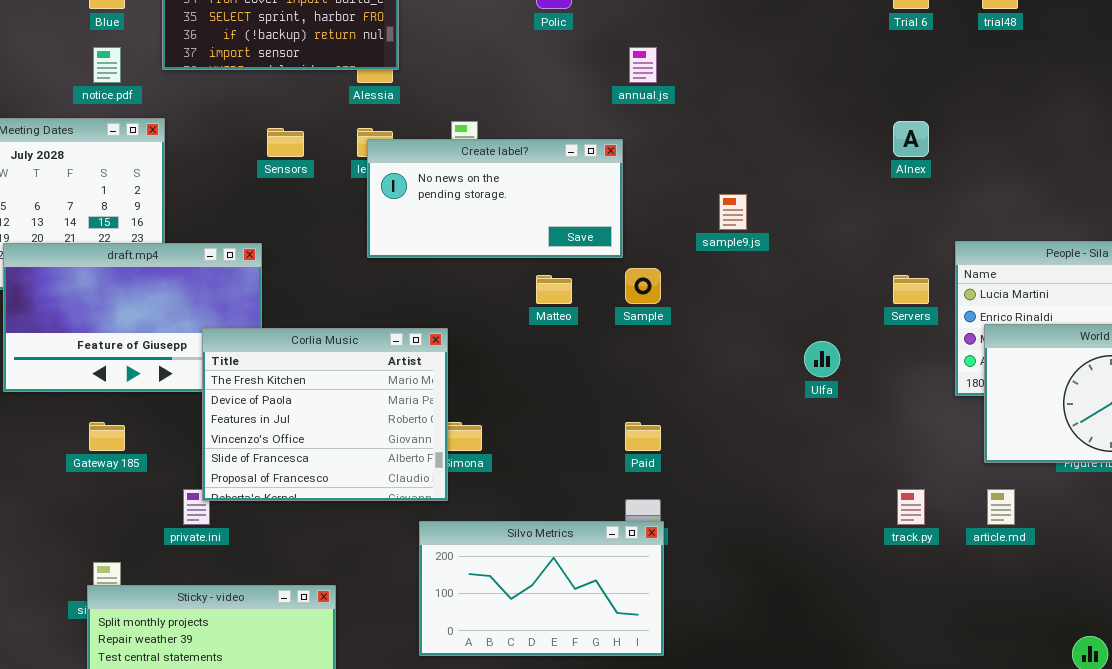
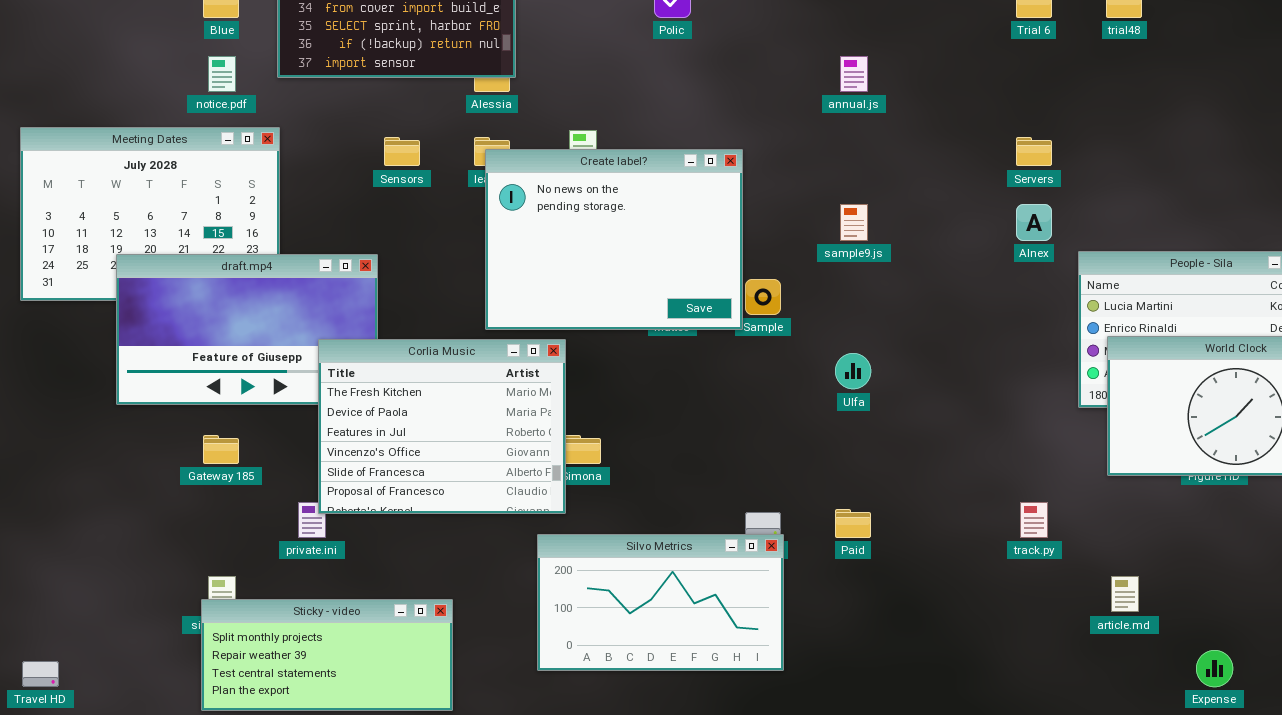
annual.js: [629,47,657,83] -> [840,56,868,92], moved
Alnex: [893,121,929,157] -> [1016,204,1052,241], moved
Create label?: [367,139,623,258] -> [485,149,743,330], resized
Servers: [893,275,929,304] -> [1016,137,1052,166], moved
Ulfa: [804,341,840,377] -> [835,353,871,389], moved
Paid: [625,422,661,451] -> [835,509,871,538], moved
article.md: [987,489,1015,525] -> [1111,576,1139,612], moved

